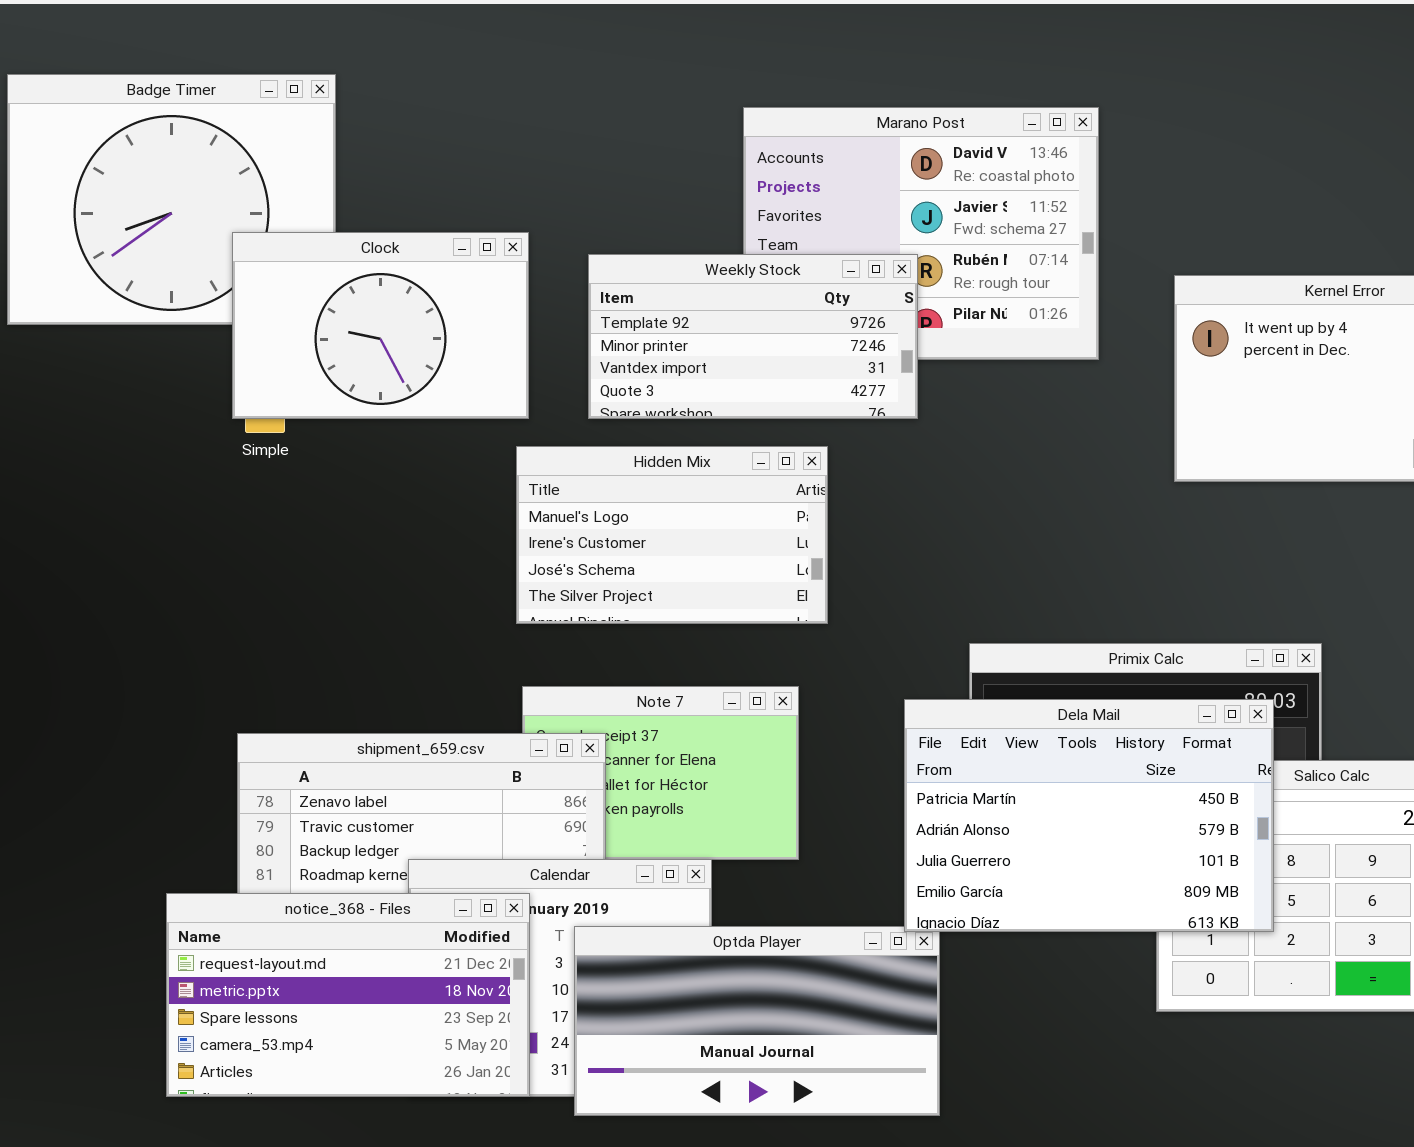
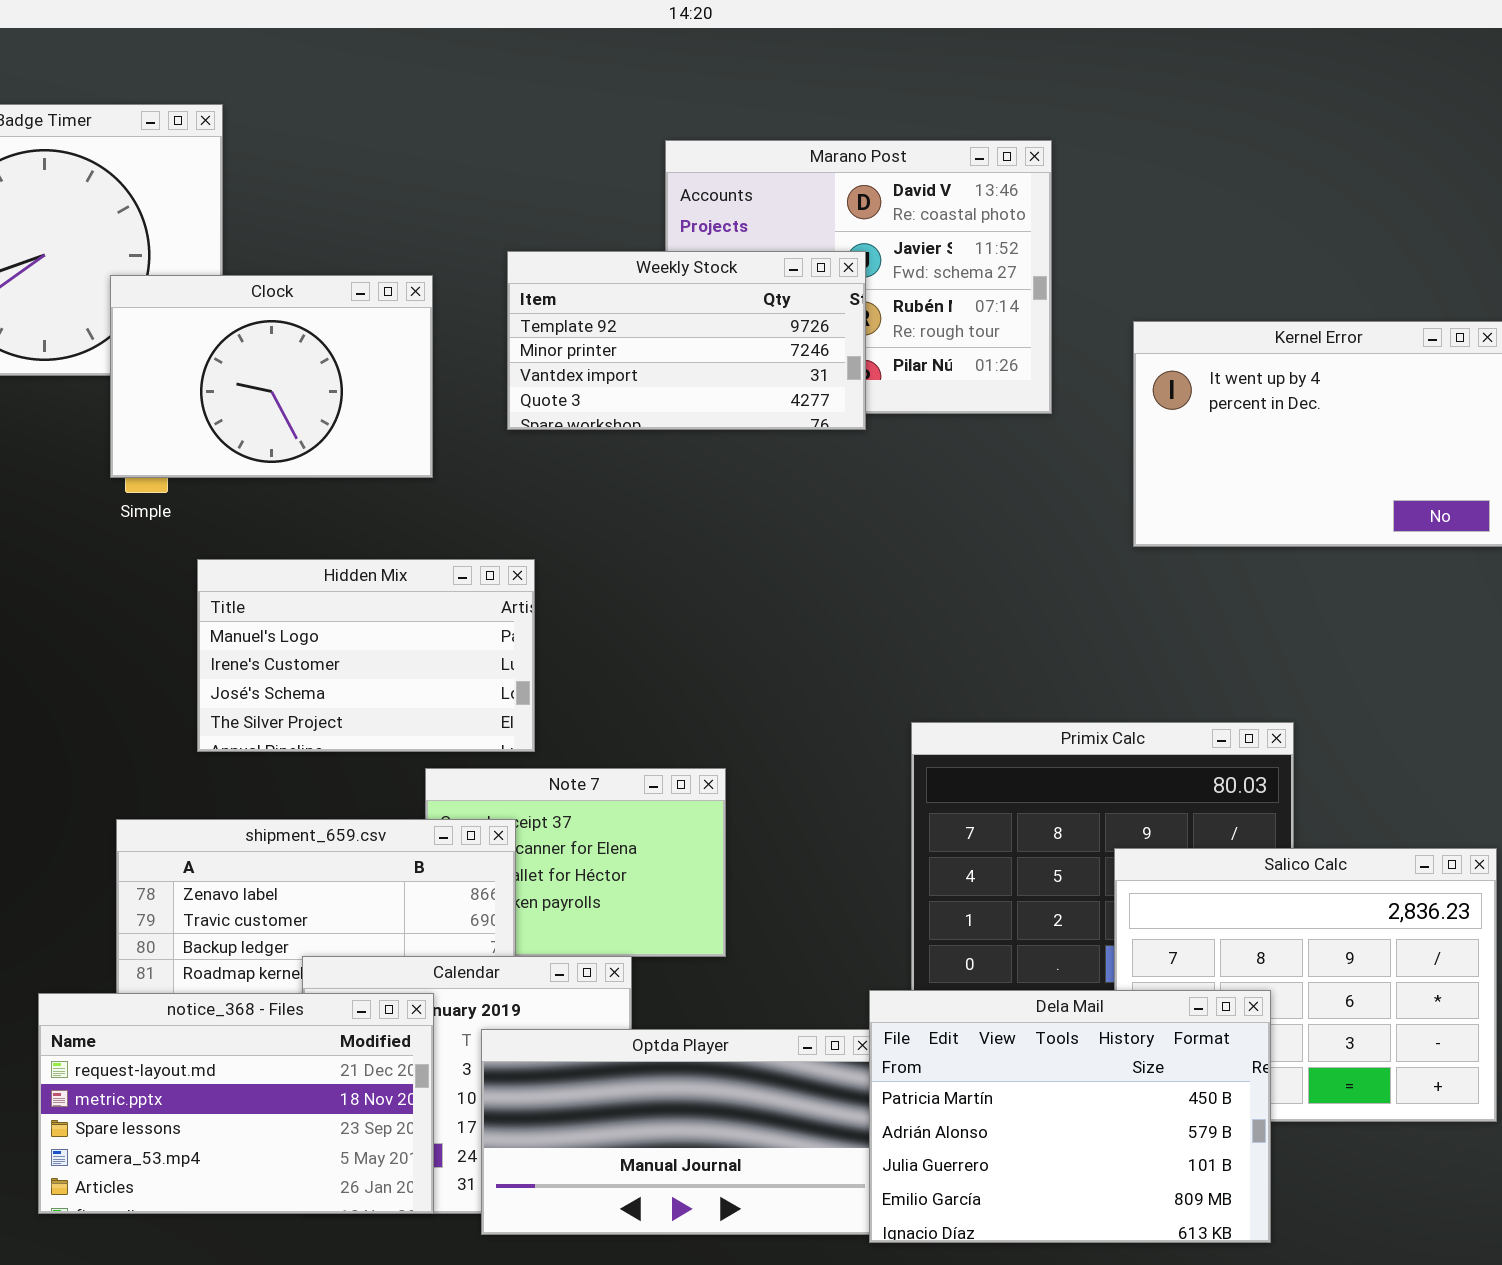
Weekly Stock: [588,254,918,419] -> [507,251,866,430], moved
Hidden Mix: [516,446,828,624] -> [197,559,535,752], moved
Dela Mail: [904,699,1274,932] -> [869,990,1271,1243], moved

